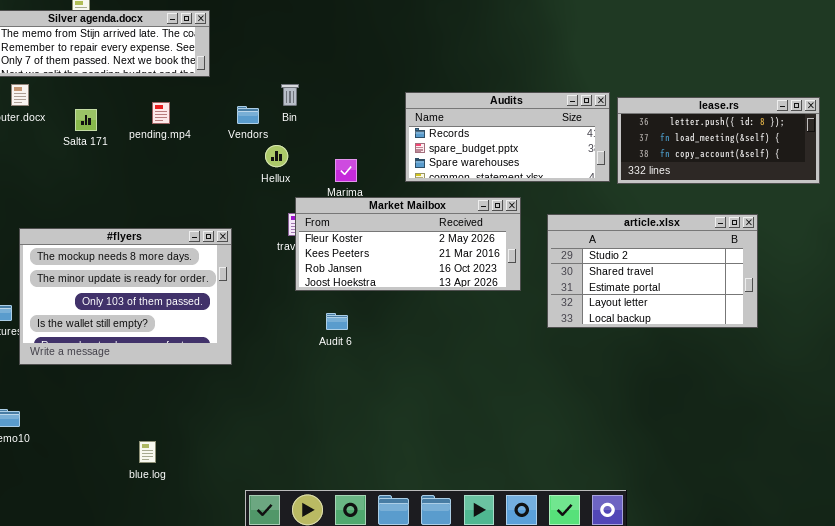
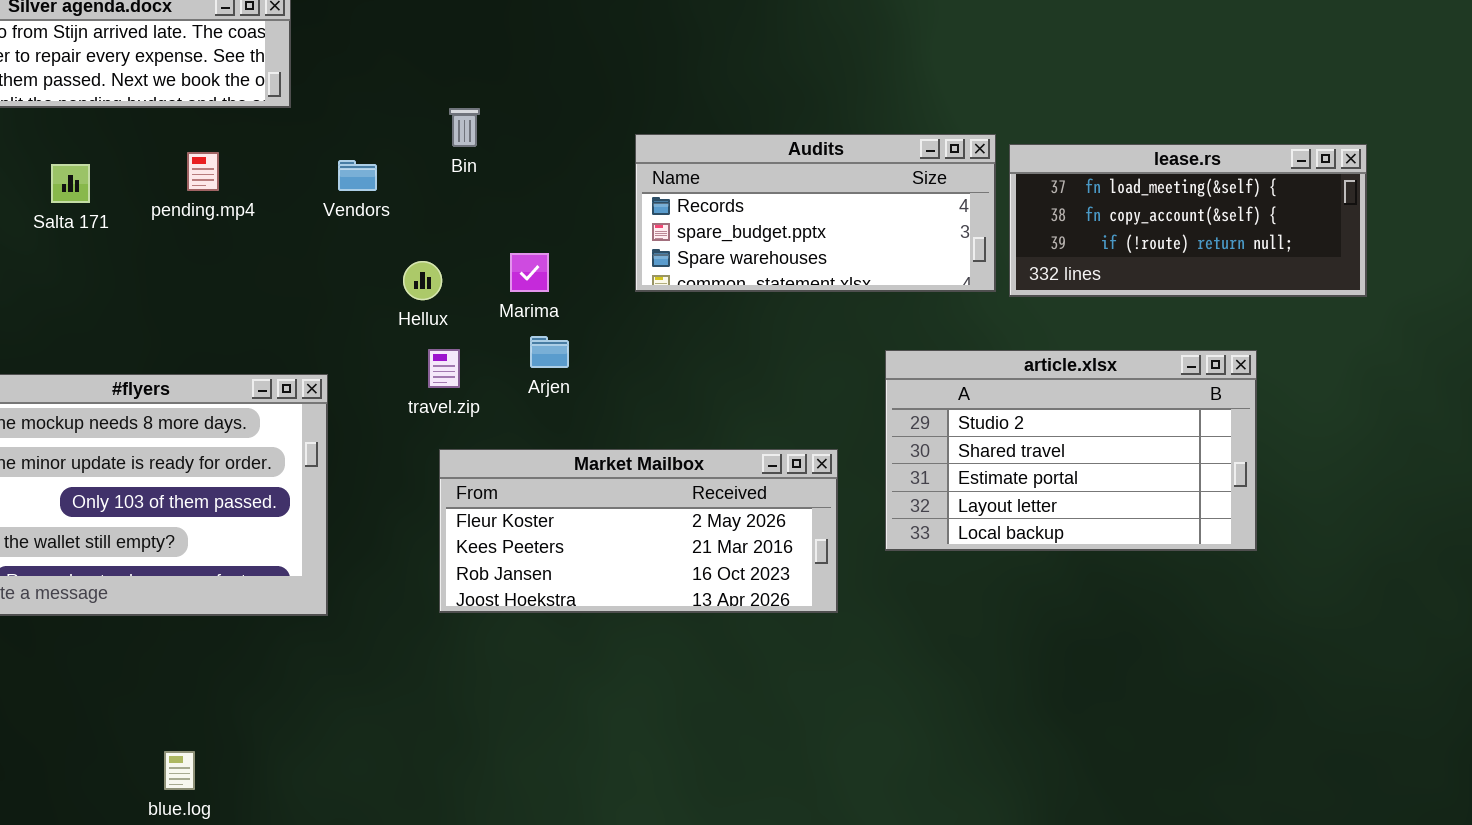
Bin: [281,84,299,106] -> [449,108,480,147], moved
lease.rs: [617,97,820,184] -> [1009,144,1367,297], scrolled down 1 row
Hellux: [265,145,288,167] -> [403,261,442,300], moved
Market Mailbox: [295,197,521,291] -> [439,449,838,613], moved

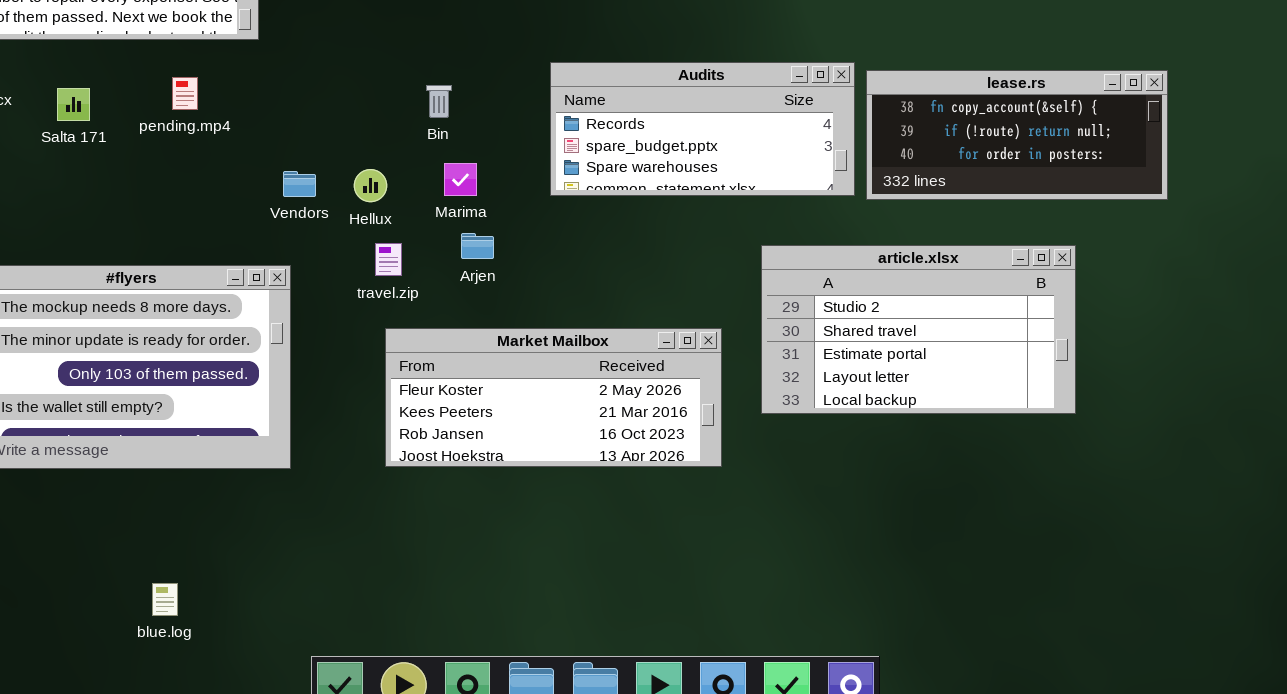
Bin: [449,108,480,147] -> [426,85,452,118], moved
lease.rs: [1009,144,1367,297] -> [866,70,1168,200], scrolled down 1 row
Vendors: [338,160,377,191] -> [283,171,316,197], moved

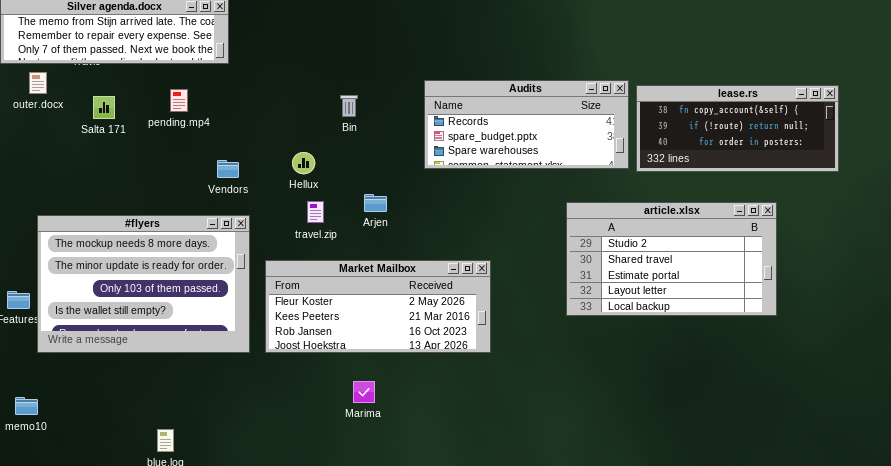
Marima: [444,163,477,196] -> [353,381,375,403], moved
Vendors: [283,171,316,197] -> [217,160,239,178], moved
Market Mailbox: [385,328,722,467] -> [265,260,491,353], moved

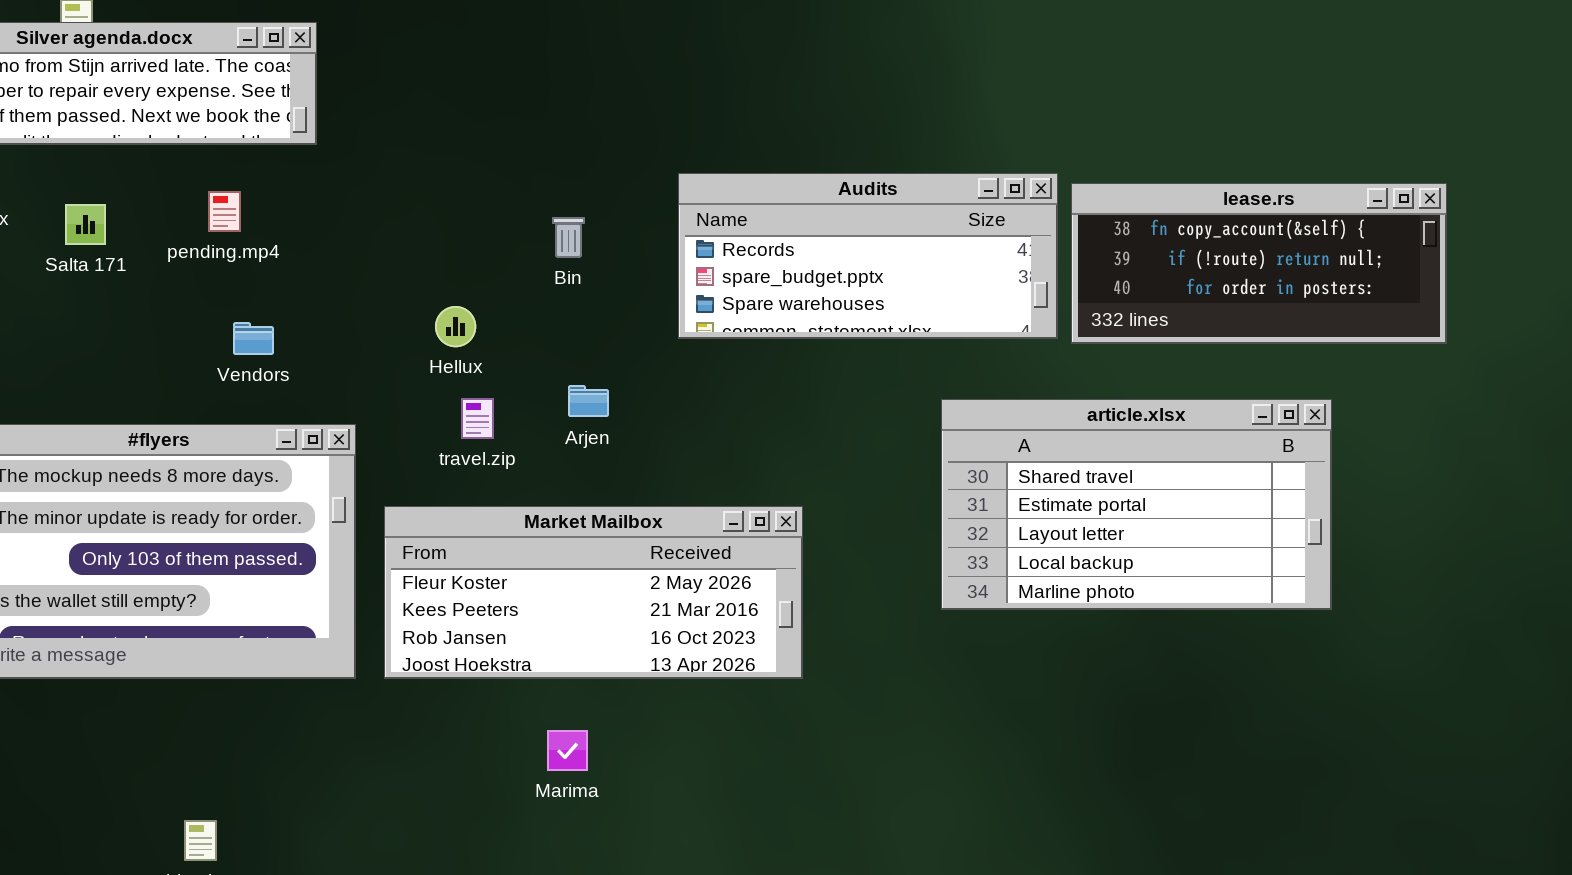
Bin: [340,95,358,117] -> [552,217,585,258], moved
Vendors: [217,160,239,178] -> [233,322,274,355], moved
article.xlsx: [566,202,777,316] -> [941,399,1332,610], scrolled down 1 row

